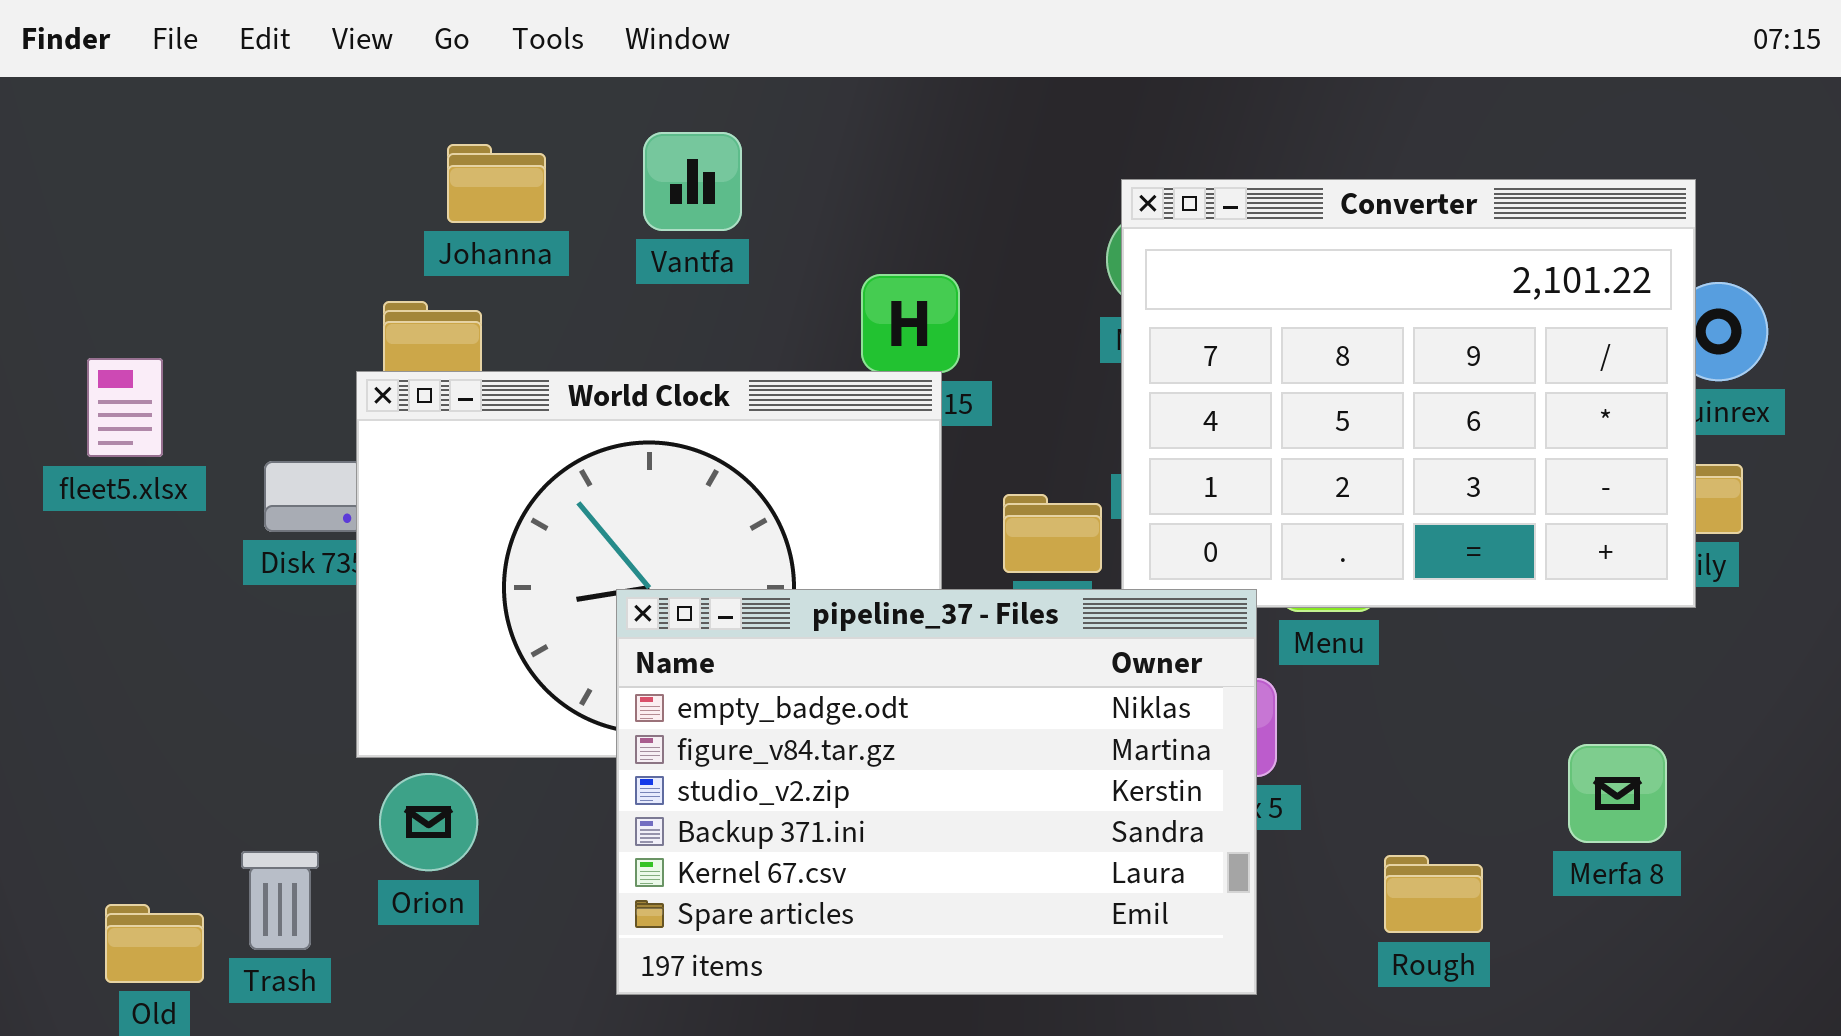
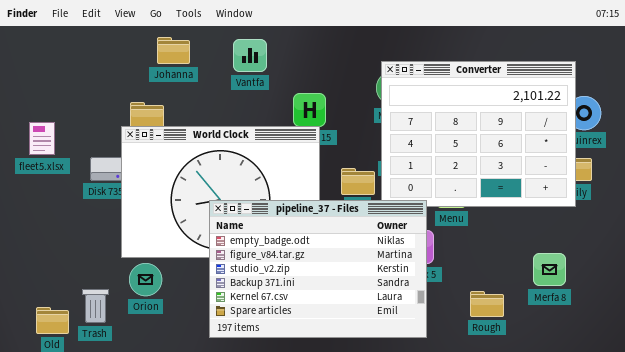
Vantfa: [643,132,742,231] -> [233,39,267,72], moved
Johanna: [447,144,546,223] -> [157,37,190,64], moved

